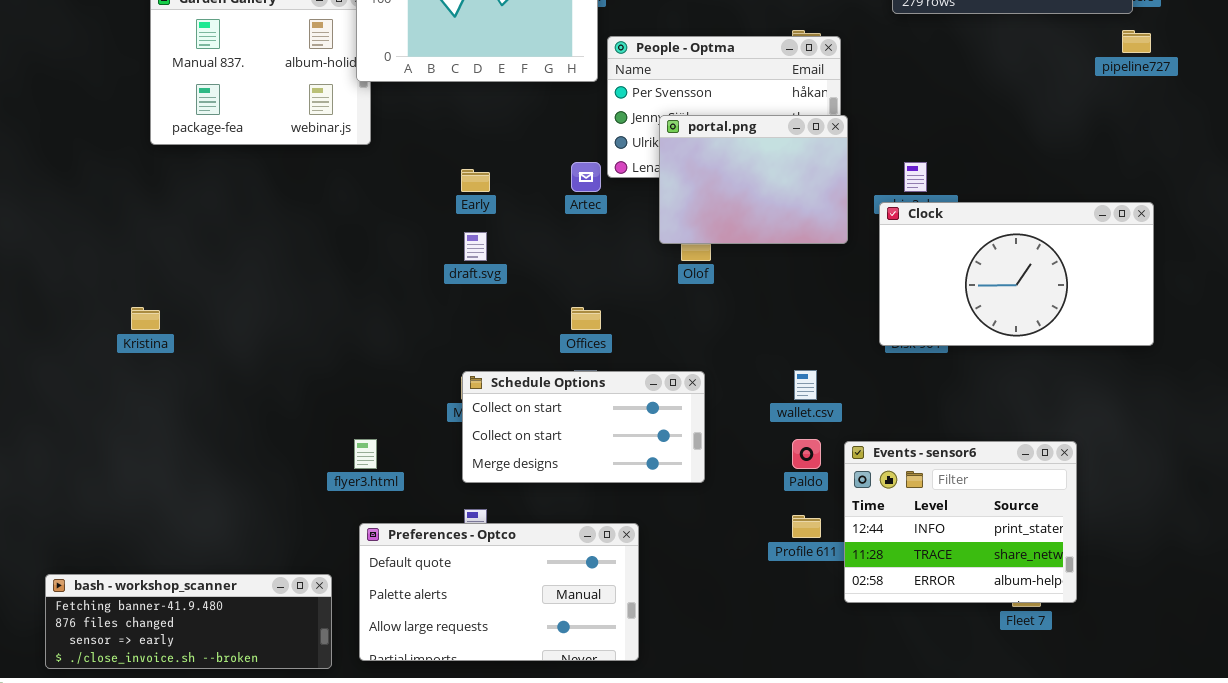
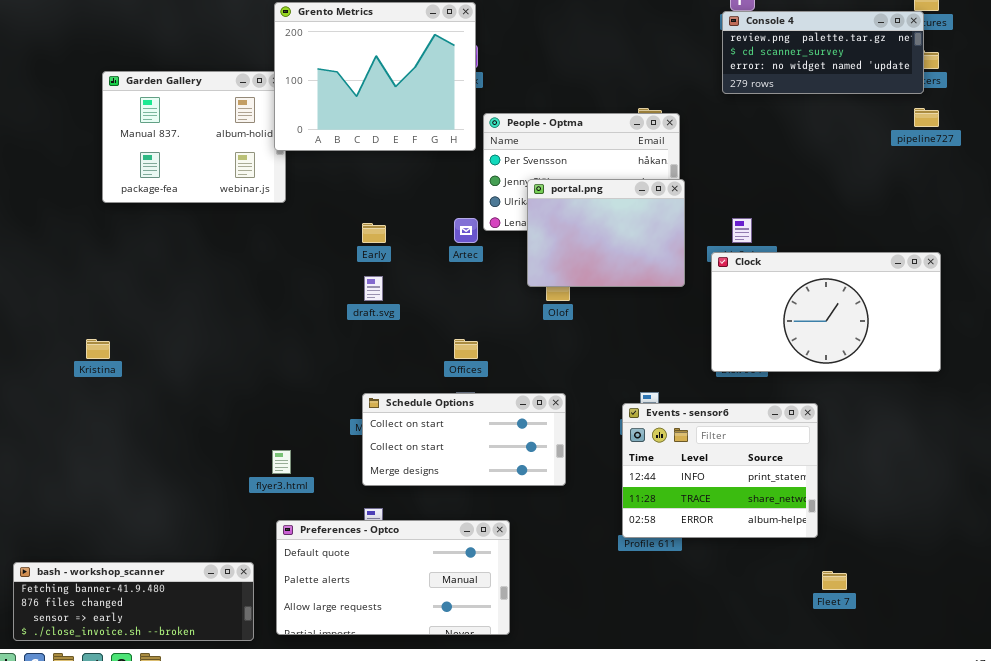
Events - sensor6: [844,441,1077,603] -> [622,403,818,538], moved

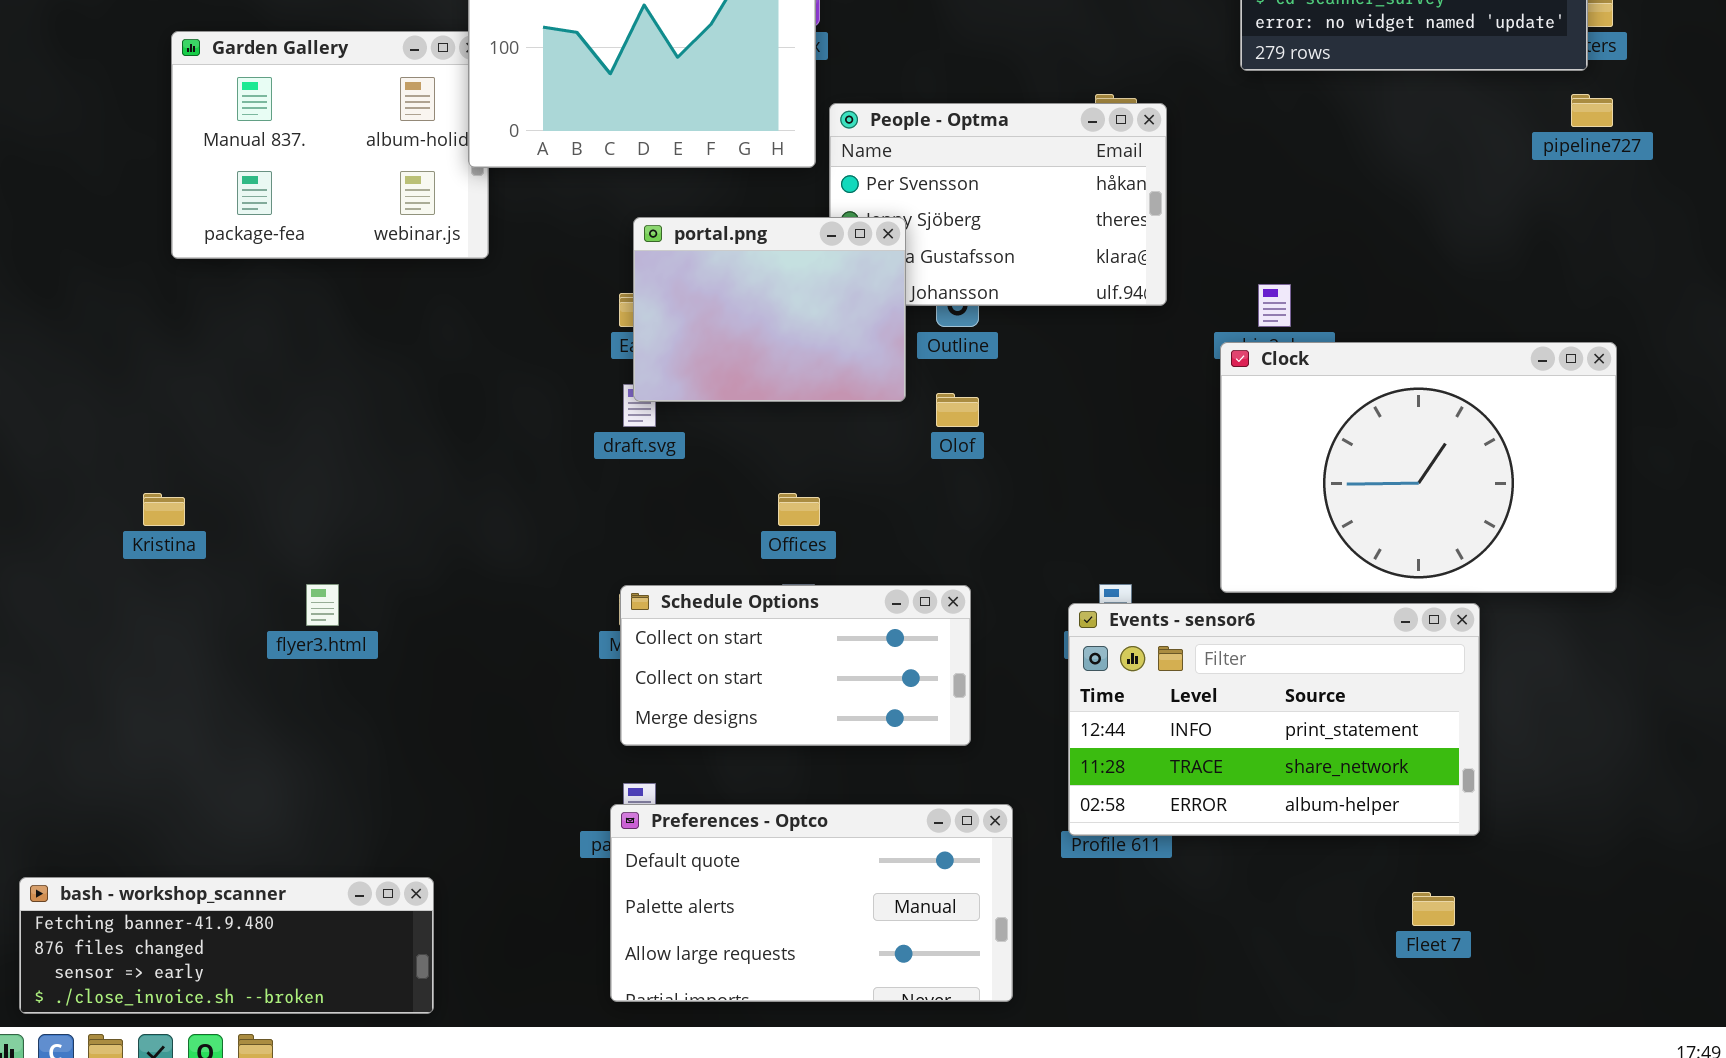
portal.png: [527,179,685,287] -> [633,217,906,402], moved
Clock: [711,252,941,372] -> [1220,342,1617,593], resized
Events - sensor6: [622,403,818,538] -> [1068,603,1480,836], resized
flyer3.html: [272,450,291,474] -> [306,584,339,626], moved
Preferences - Optco: [276,520,510,635] -> [610,804,1013,1002], moved

